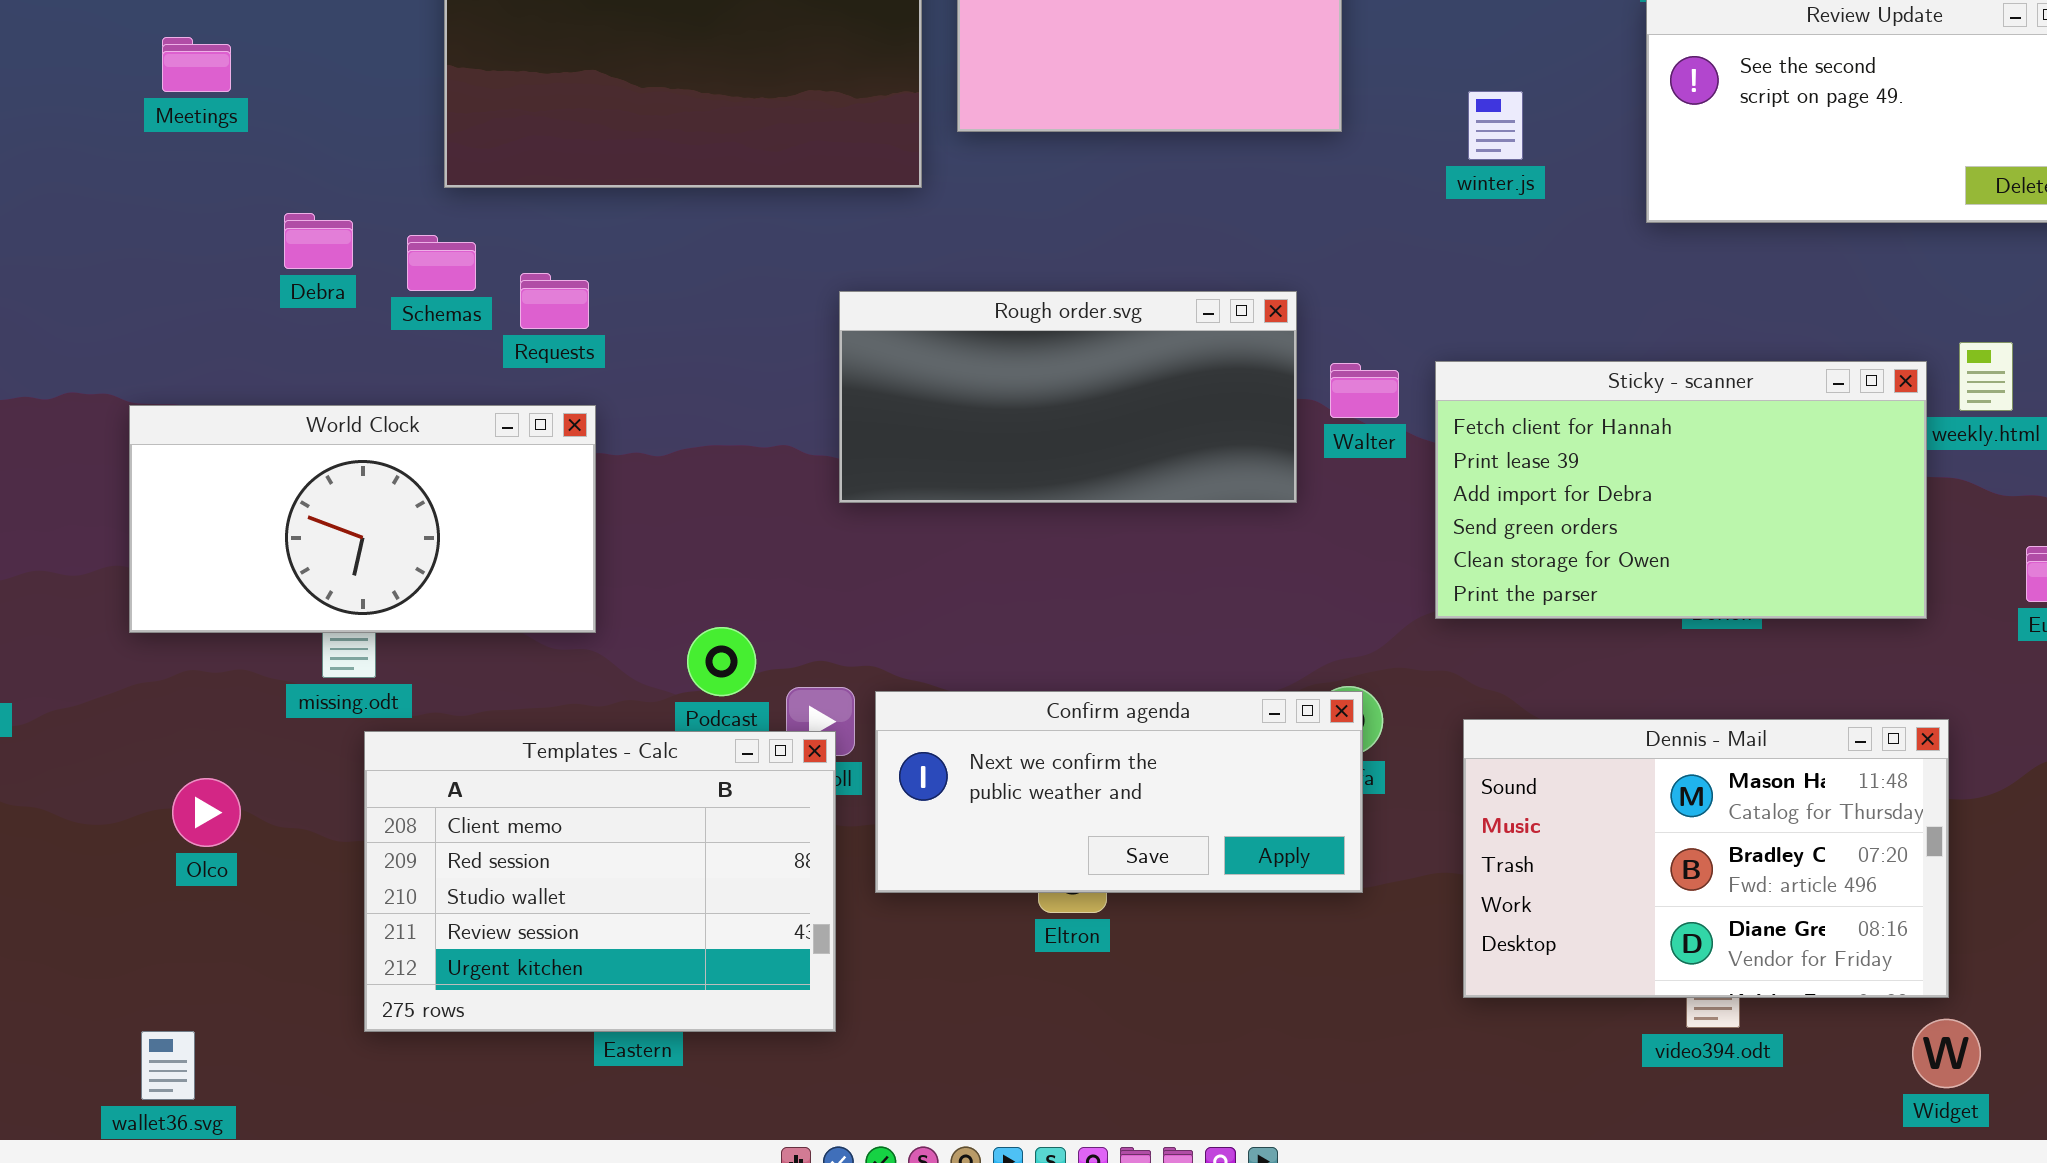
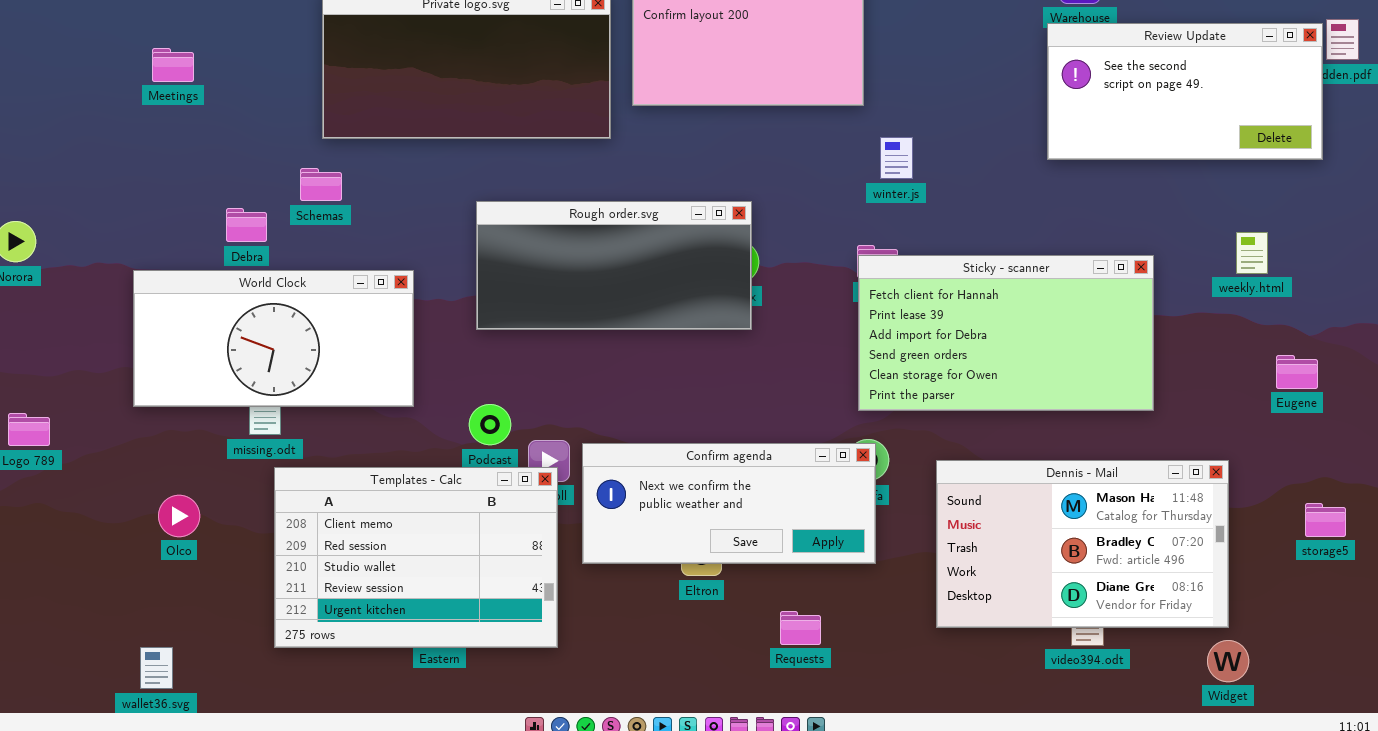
winter.js: [1468,91,1523,160] -> [880,137,913,179], moved
Debra: [284,213,353,269] -> [226,208,267,242], moved
Requests: [520,273,589,329] -> [780,611,821,645], moved
Rough order.svg: [839,291,1297,503] -> [476,201,752,330], moved
Sticky - scanner: [1435,361,1927,619] -> [858,255,1154,411], moved

